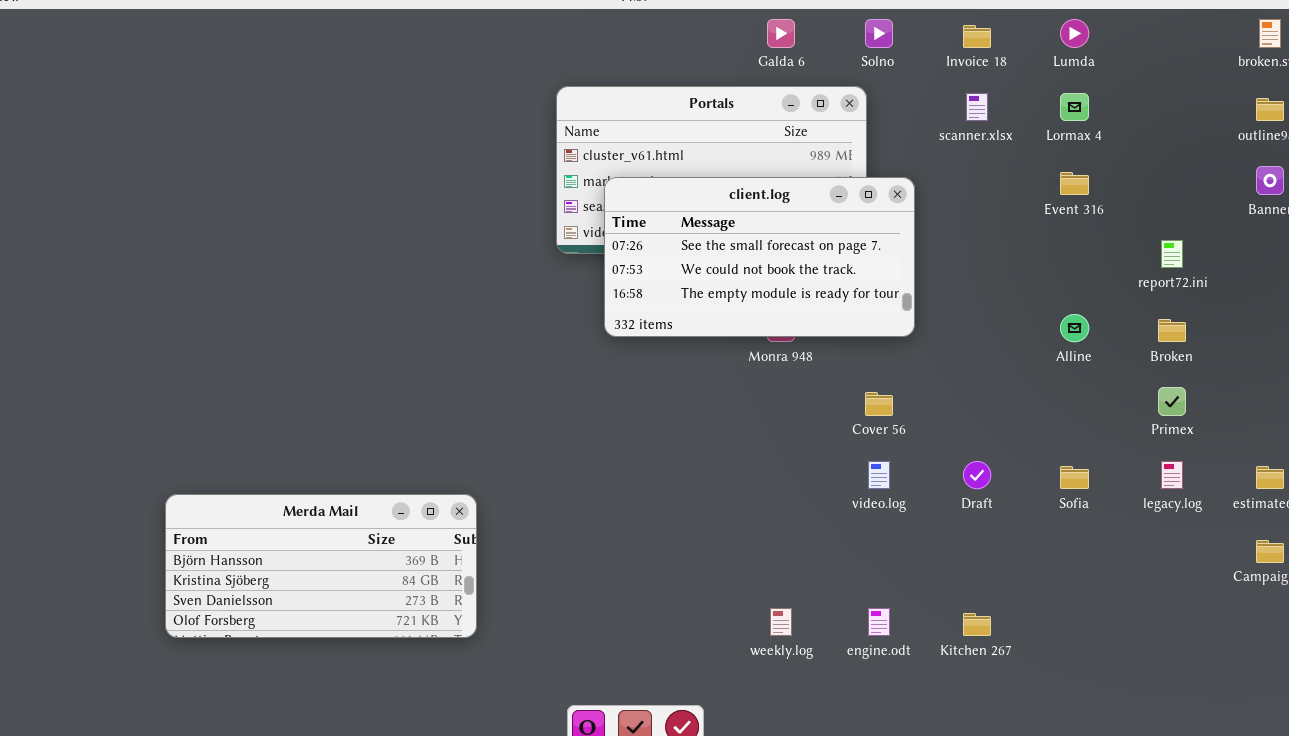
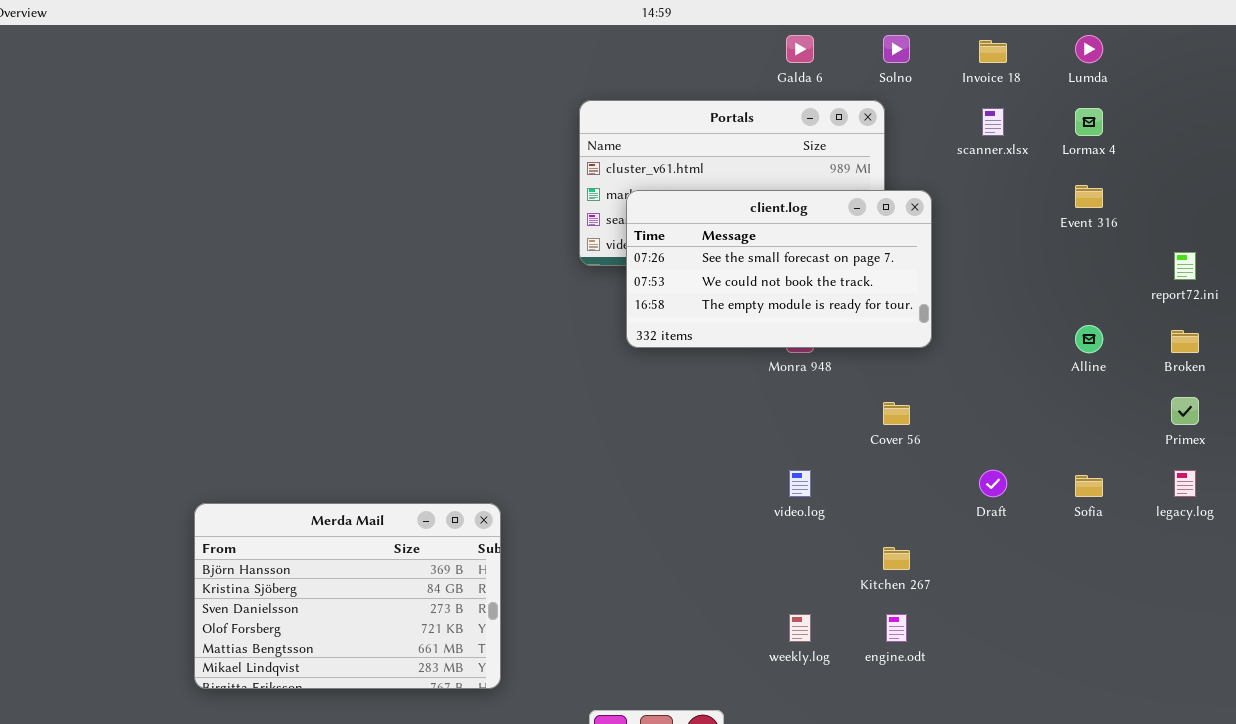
video.log: [868,461,890,489] -> [789,470,811,497], moved
Merda Mail: [165,494,477,638] -> [194,503,501,689], resized
Kitchen 267: [963,613,991,636] -> [883,547,910,570], moved

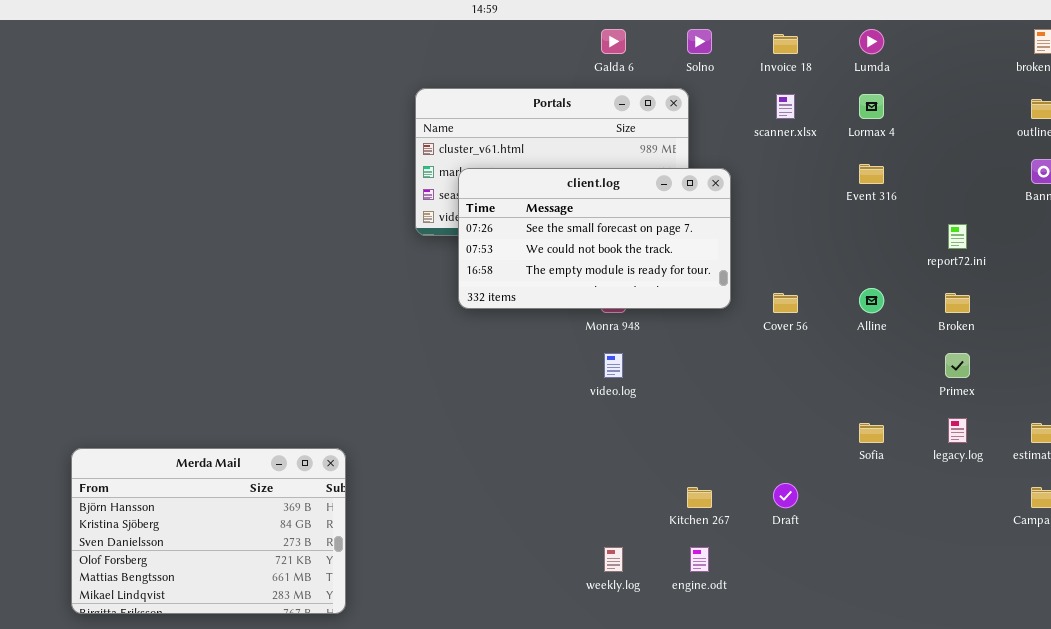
Cover 56: [883,402,910,425] -> [773,293,798,313], moved
video.log: [789,470,811,497] -> [604,353,623,378], moved
Draft: [979,470,1007,497] -> [773,483,798,508], moved

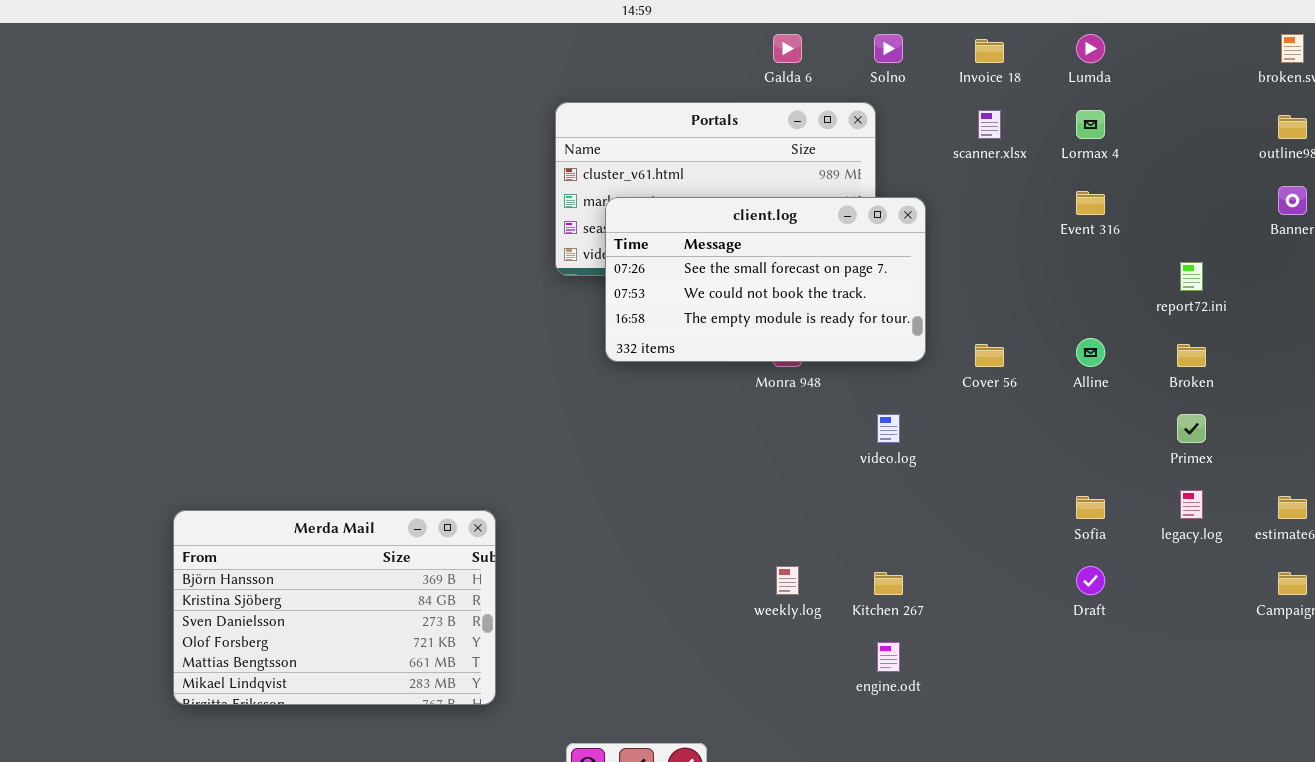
video.log: [604,353,623,378] -> [877,414,900,443], moved
Merda Mail: [71,448,346,614] -> [173,510,496,705], moved
Draft: [773,483,798,508] -> [1076,566,1105,595], moved
weekly.log: [604,547,623,572] -> [776,566,799,595], moved

